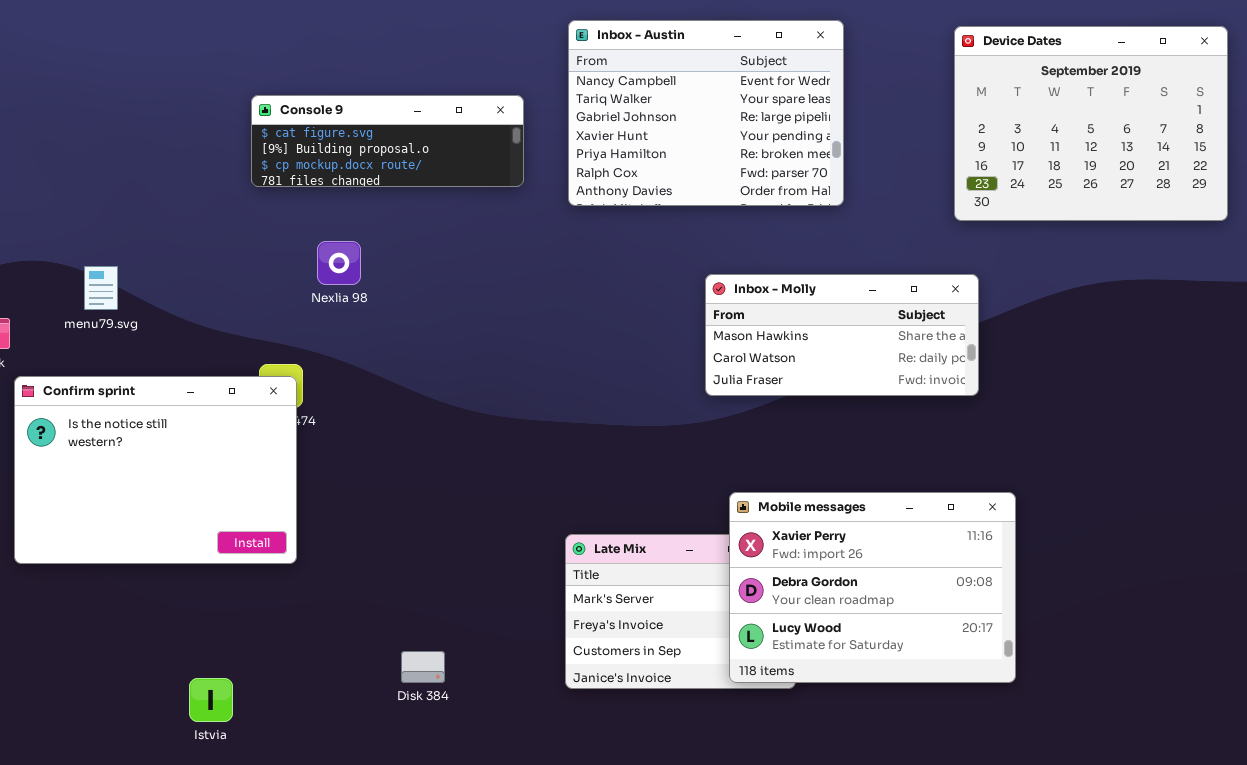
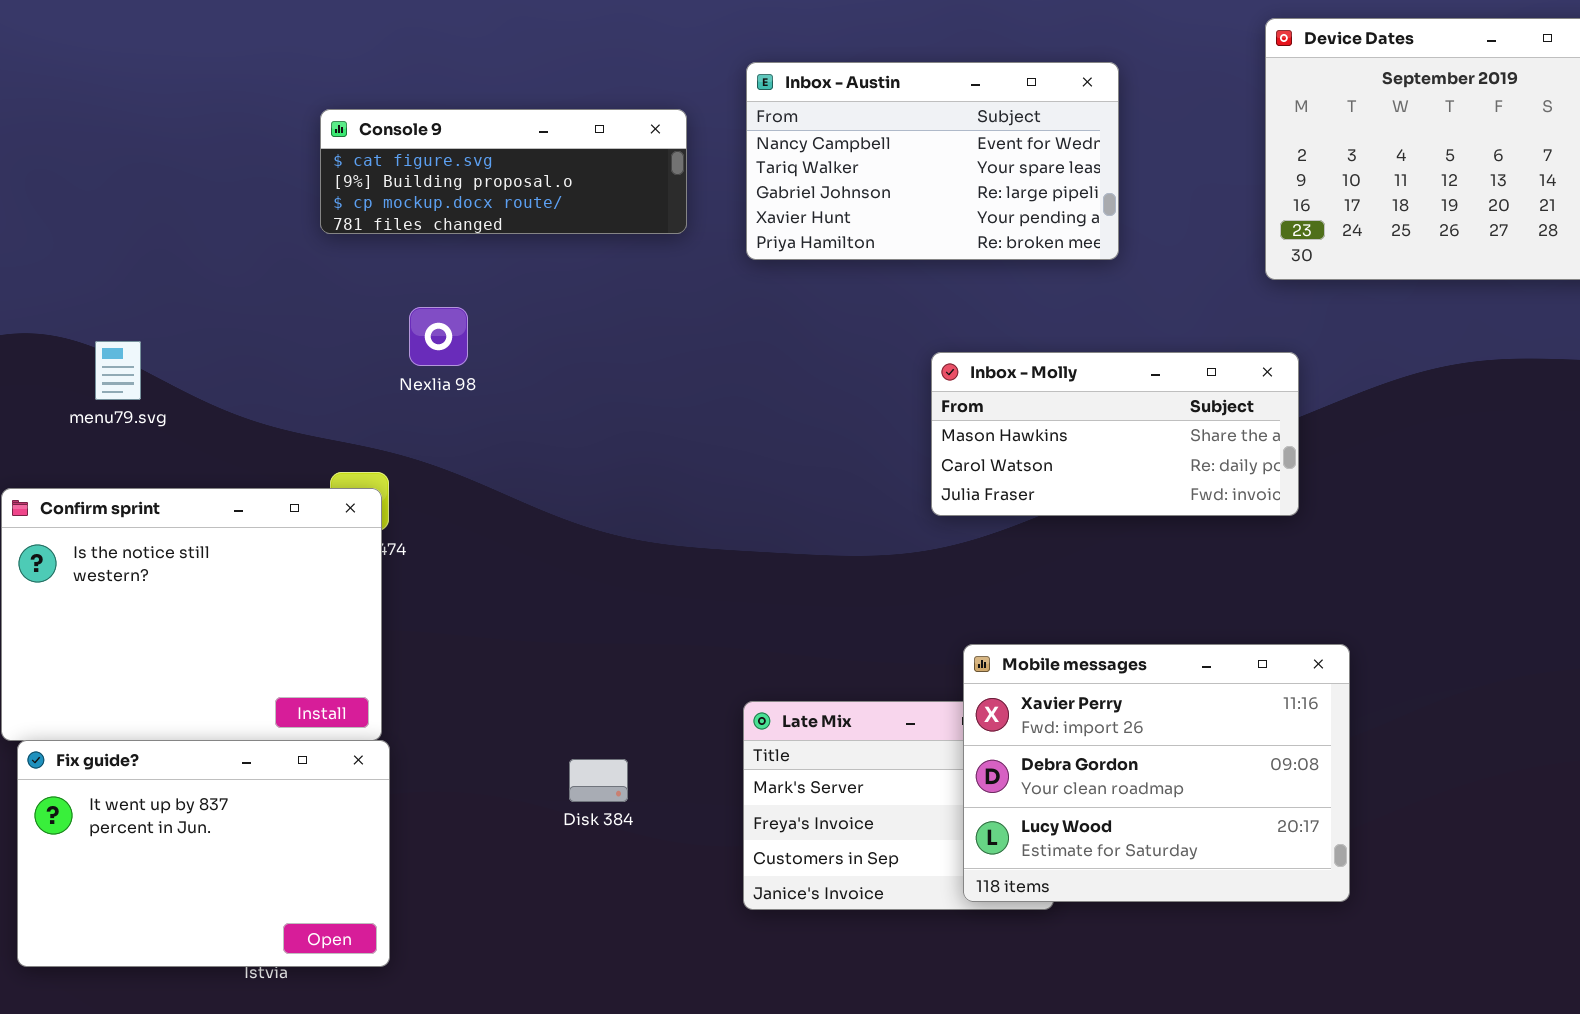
Inbox - Austin: [568,20,844,206] -> [746,62,1119,260], resized
Fix guide?: none -> [17,740,390,967], opened
Disk 384: [401,651,445,683] -> [569,759,628,802], moved

